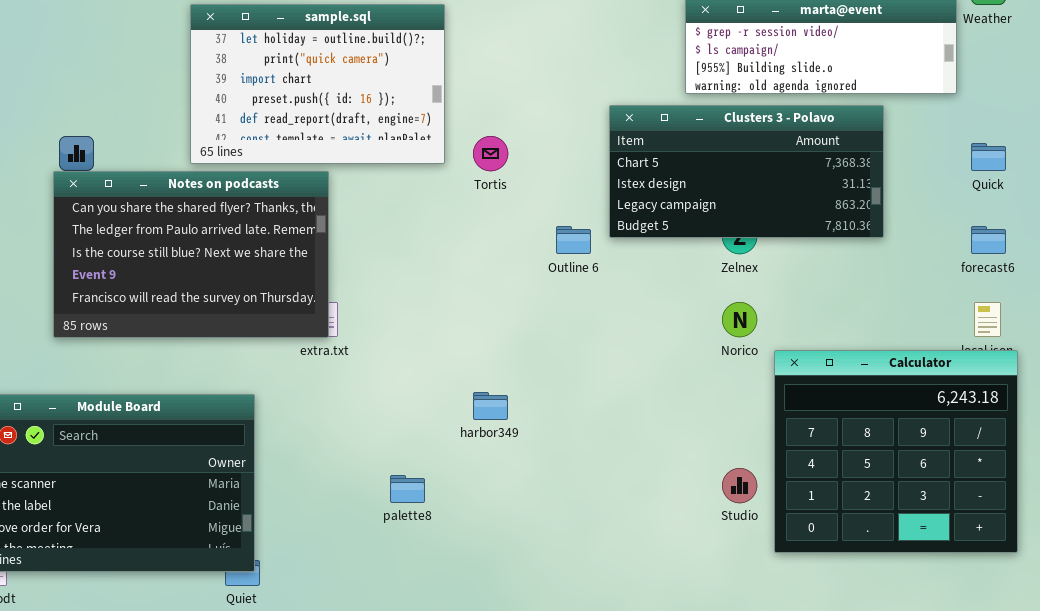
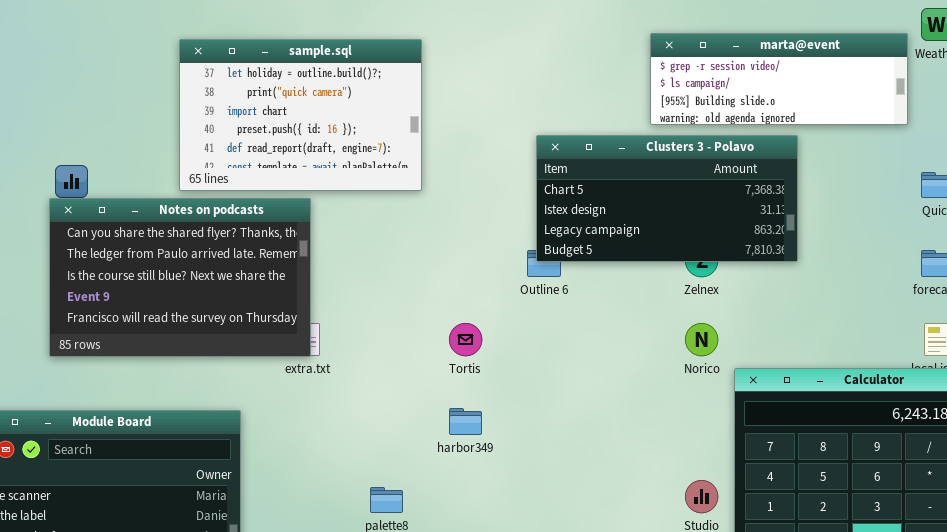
Clusters 3 - Polavo: [609,105,884,238] -> [536,135,798,262], moved
Tortis: [473,136,508,171] -> [449,323,482,356], moved

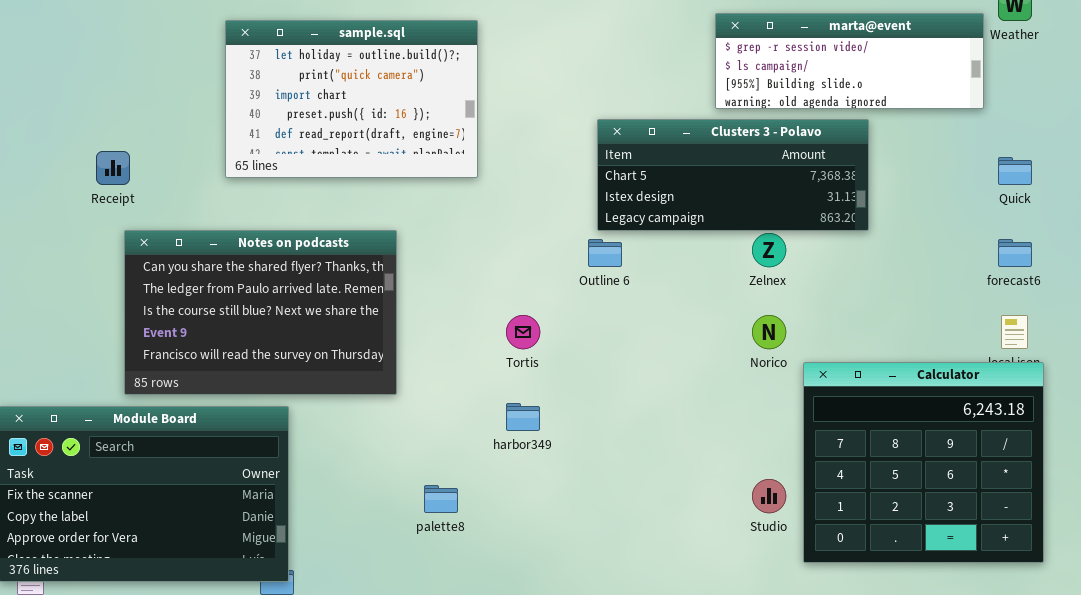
Clusters 3 - Polavo: [536,135,798,262] -> [597,119,869,231], resized
Notes on podcasts: [49,198,311,357] -> [124,230,397,395], moved

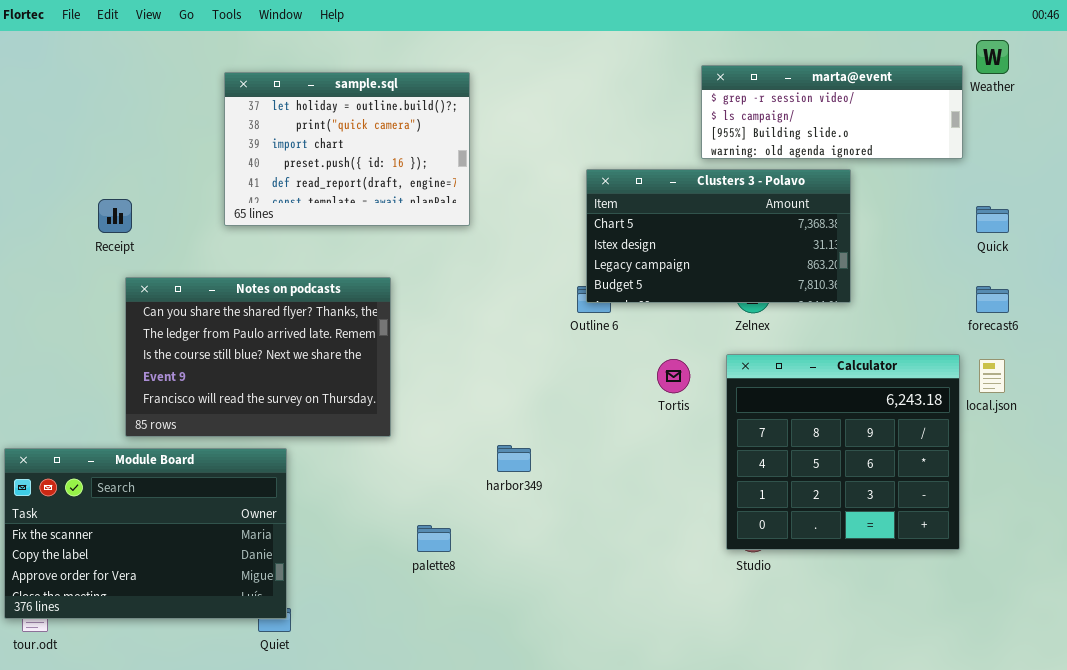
Clusters 3 - Polavo: [597,119,869,231] -> [586,169,851,303], resized
Tortis: [506,315,540,349] -> [657,359,690,393], moved
Calculator: [803,362,1044,563] -> [726,354,960,550], moved

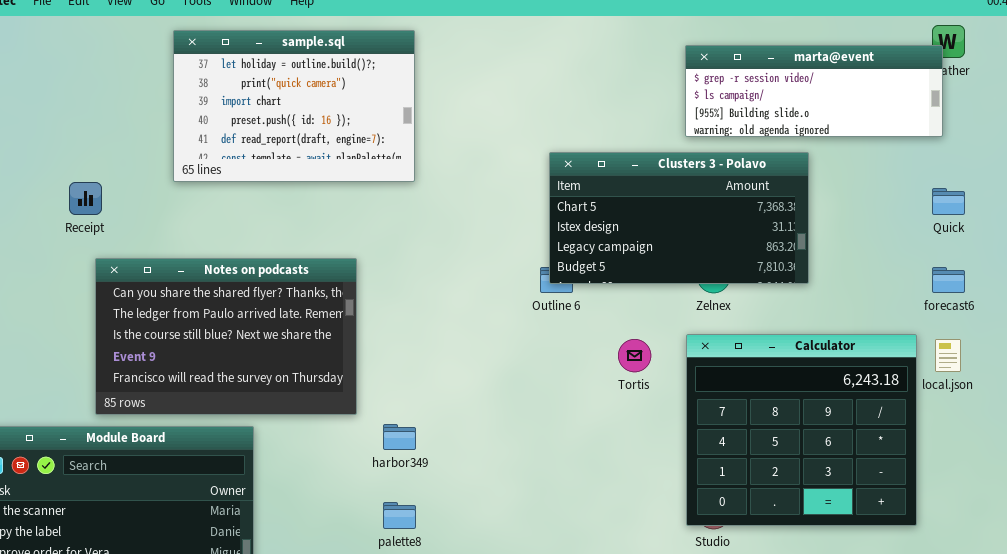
marta@event: [701,65,963,159] -> [685,45,943,137], moved
sample.sql: [224,72,470,226] -> [173,30,415,182], moved
harbor349: [497,445,531,472] -> [383,424,416,450], moved

